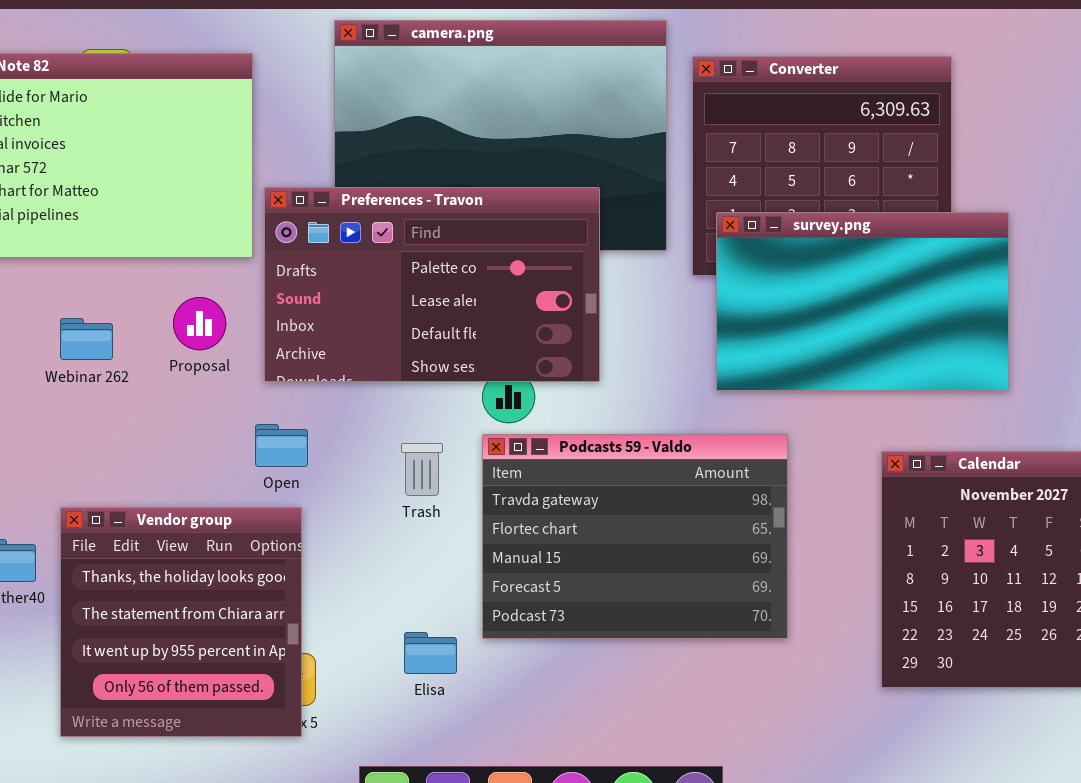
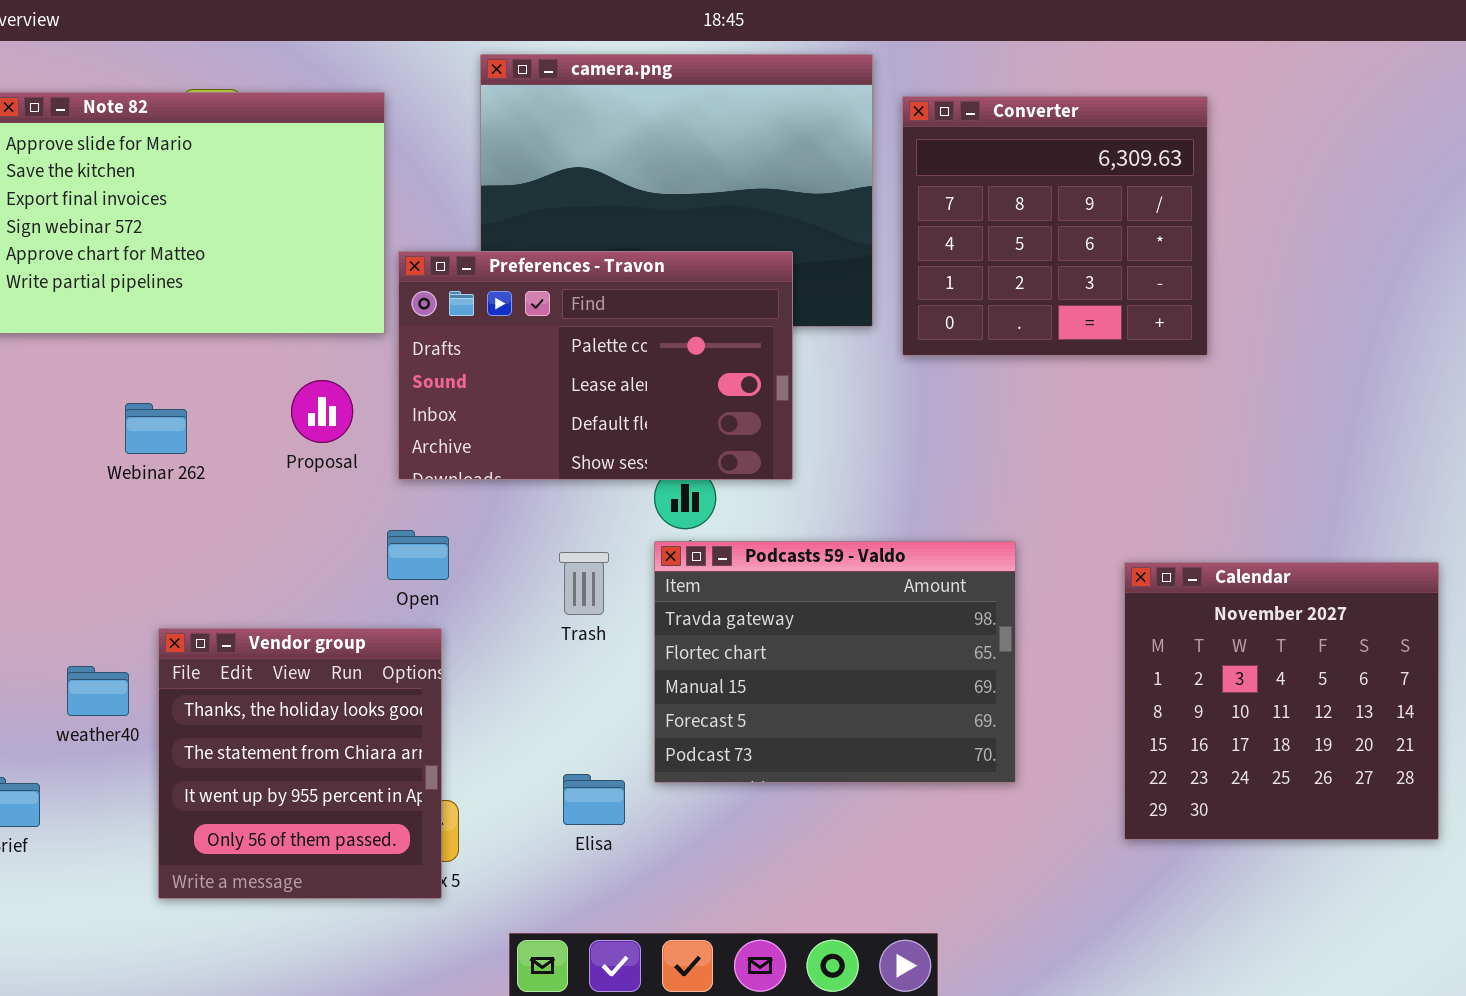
survey.png: [716,212,1009,391] -> none, closed
Webinar 262: [60,318,113,360] -> [125,403,187,454], moved

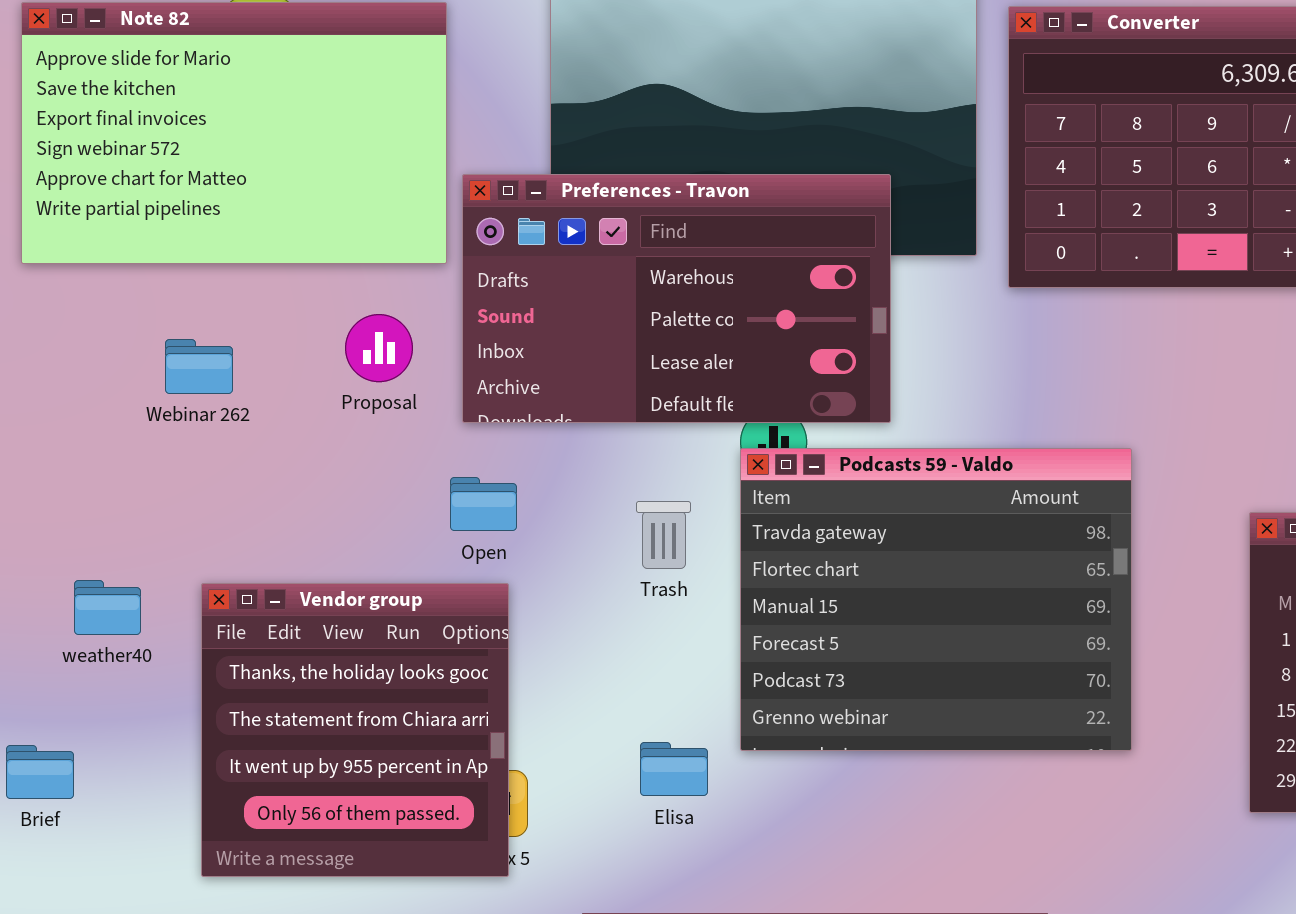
Preferences - Travon: [398,251,793,480] -> [462,174,891,423], scrolled up 1 row
Podcasts 59 - Valdo: [654,541,1016,783] -> [740,448,1132,751], resized
weather40: [67,666,129,716] -> [74,580,141,635], moved

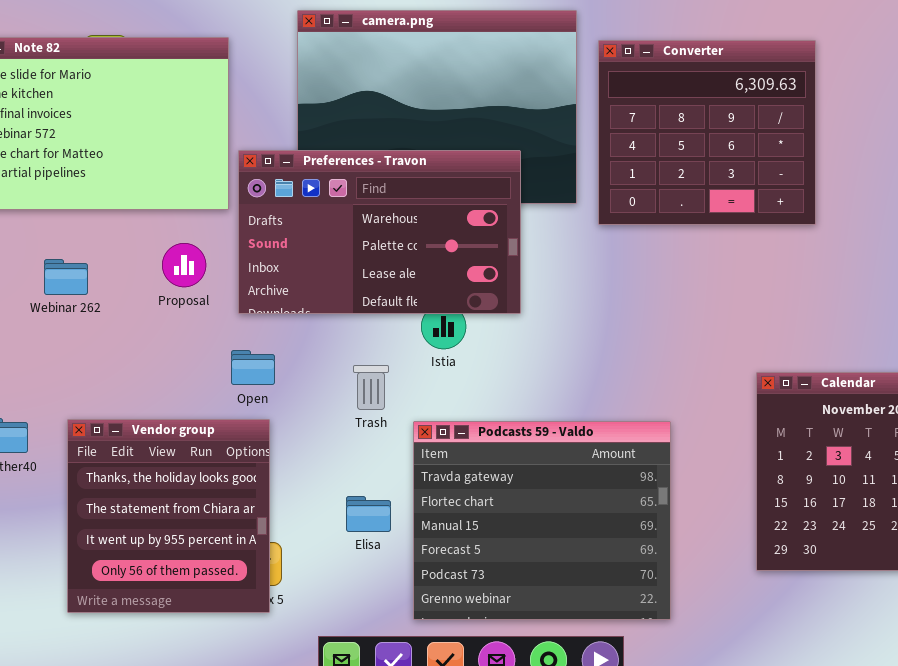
Podcasts 59 - Valdo: [740,448,1132,751] -> [413,421,671,620], moved
Elisa: [640,742,708,796] -> [346,496,391,532], moved

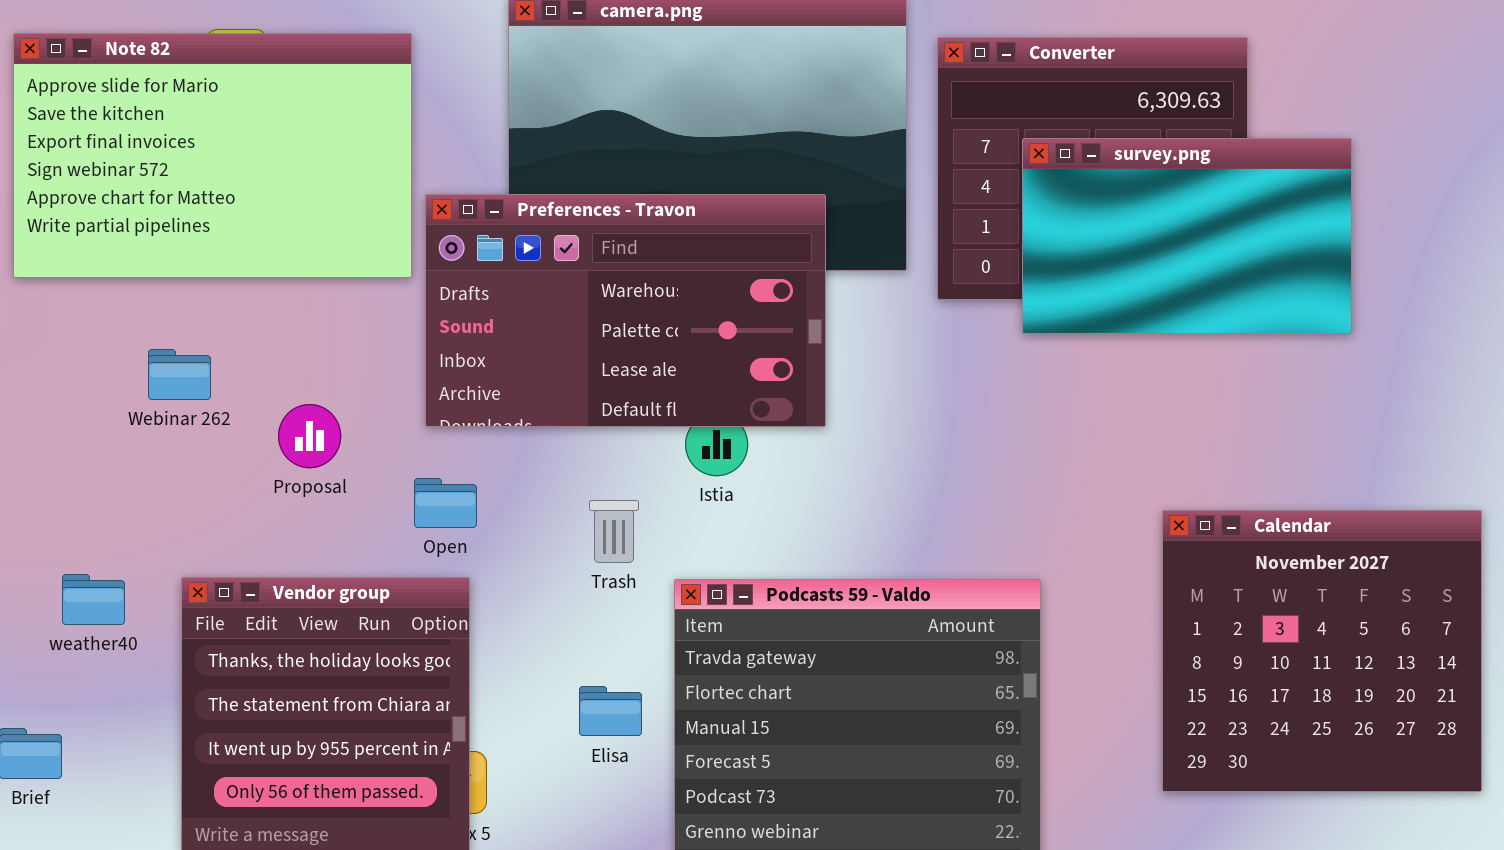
survey.png: none -> [1022,138,1352,334], opened
Proposal: [162,243,206,287] -> [278,404,341,468], moved

